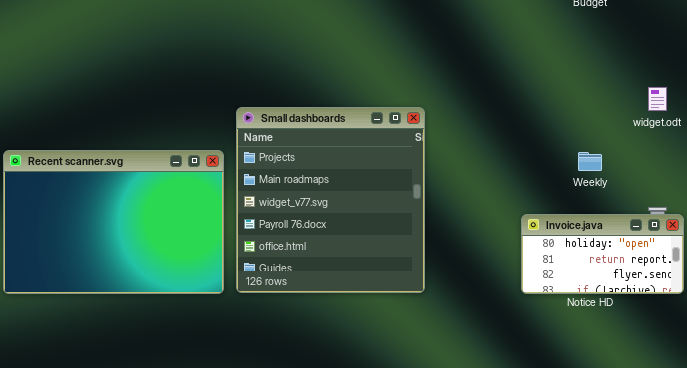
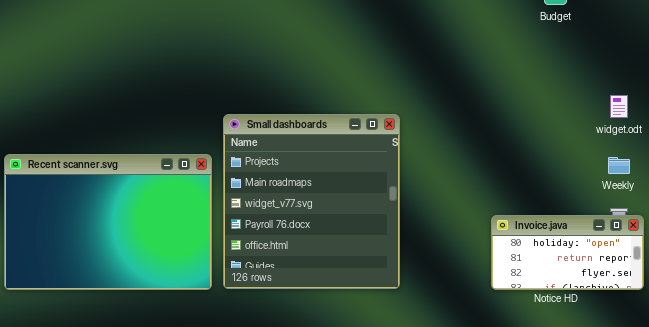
Weekly: [578,152,602,171] -> [608,157,630,174], moved

